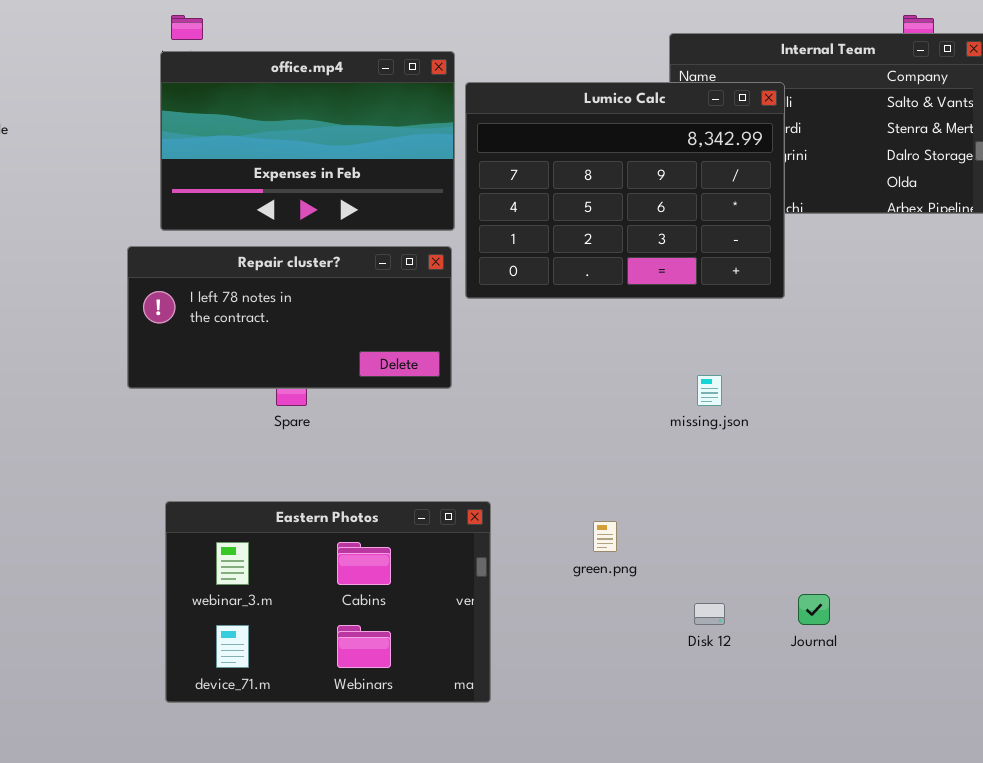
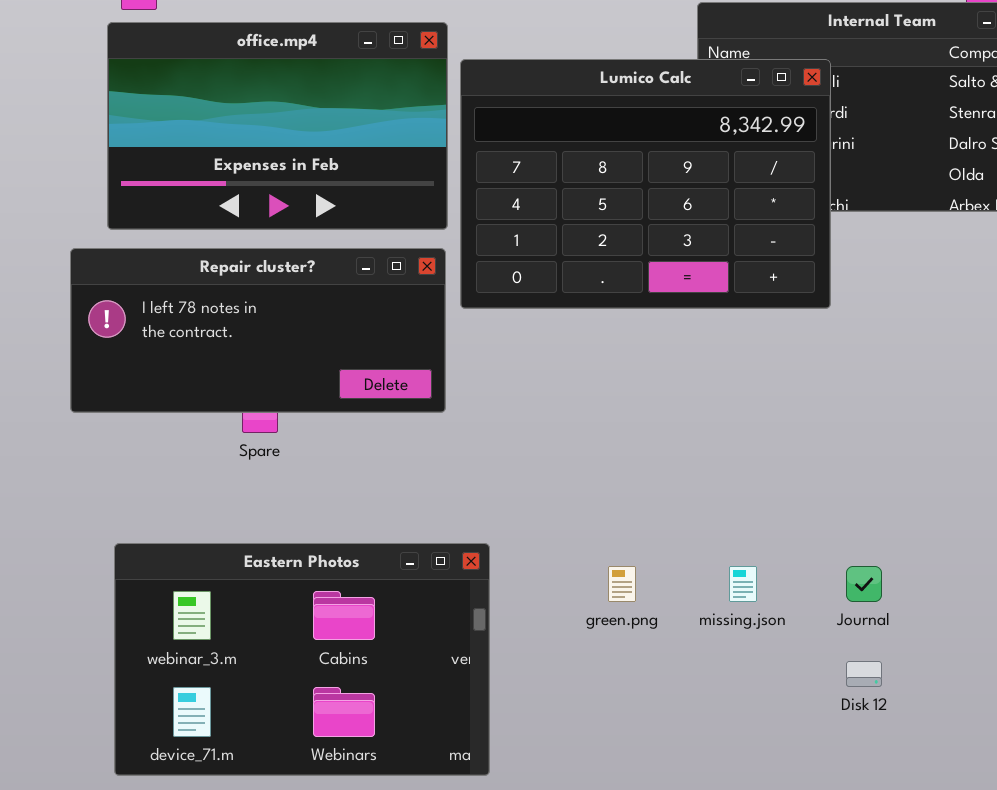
missing.json: [697,375,722,406] -> [729,566,757,602], moved
Journal: [798,594,830,625] -> [846,566,882,602], moved
Disk 12: [694,603,725,625] -> [846,661,882,687], moved

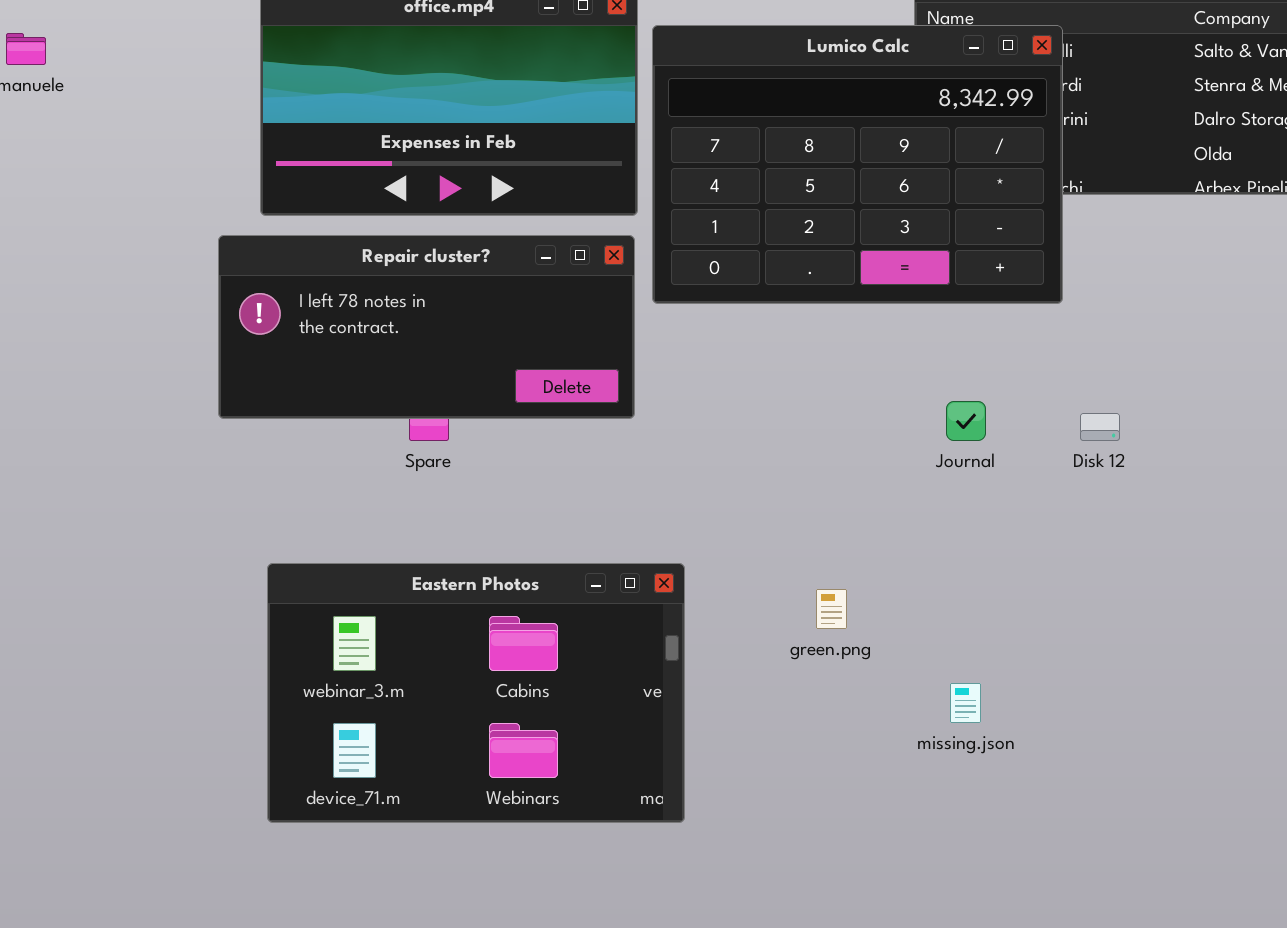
missing.json: [729,566,757,602] -> [950,683,981,723], moved
Journal: [846,566,882,602] -> [946,401,986,441], moved
Disk 12: [846,661,882,687] -> [1080,413,1120,441], moved

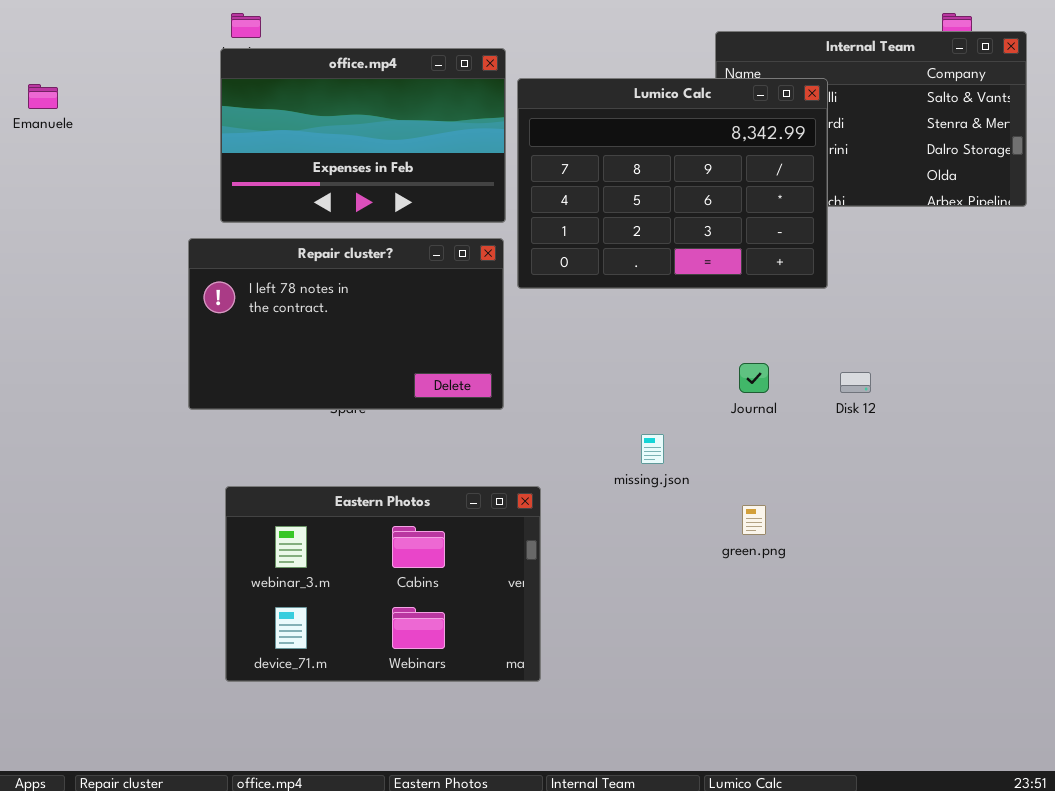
Repair cluster?: [218,235,635,419] -> [188,238,504,410], resized
green.png: [816,589,847,629] -> [742,505,766,535], moved
missing.json: [950,683,981,723] -> [641,434,664,464], moved

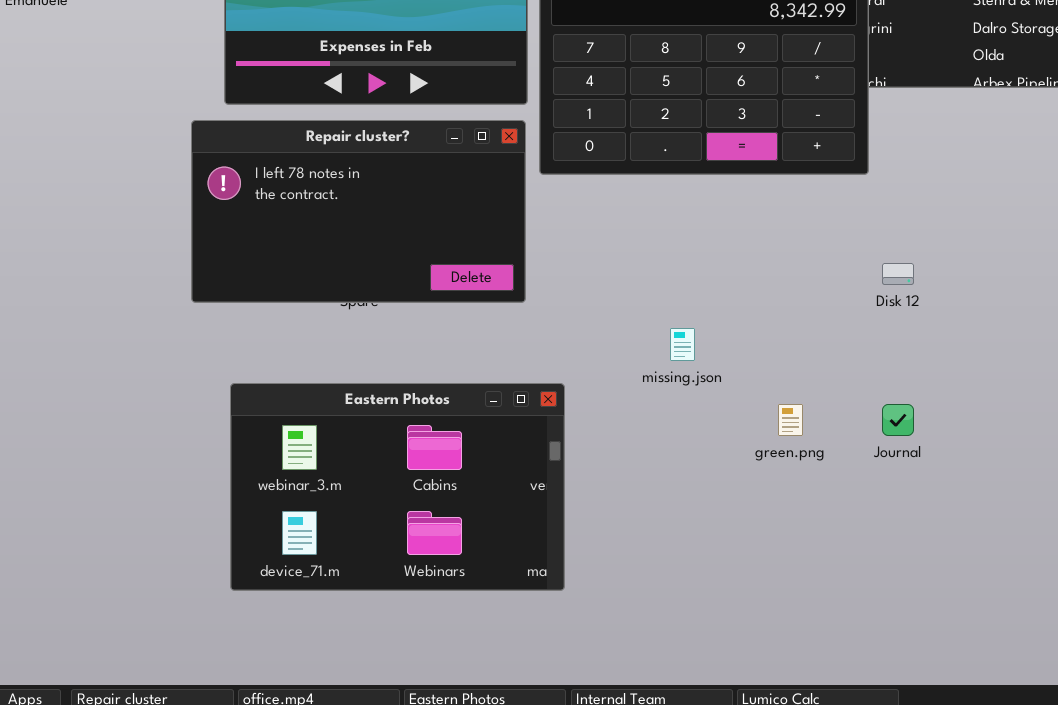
Journal: [739,363,769,393] -> [882,404,914,436], moved

